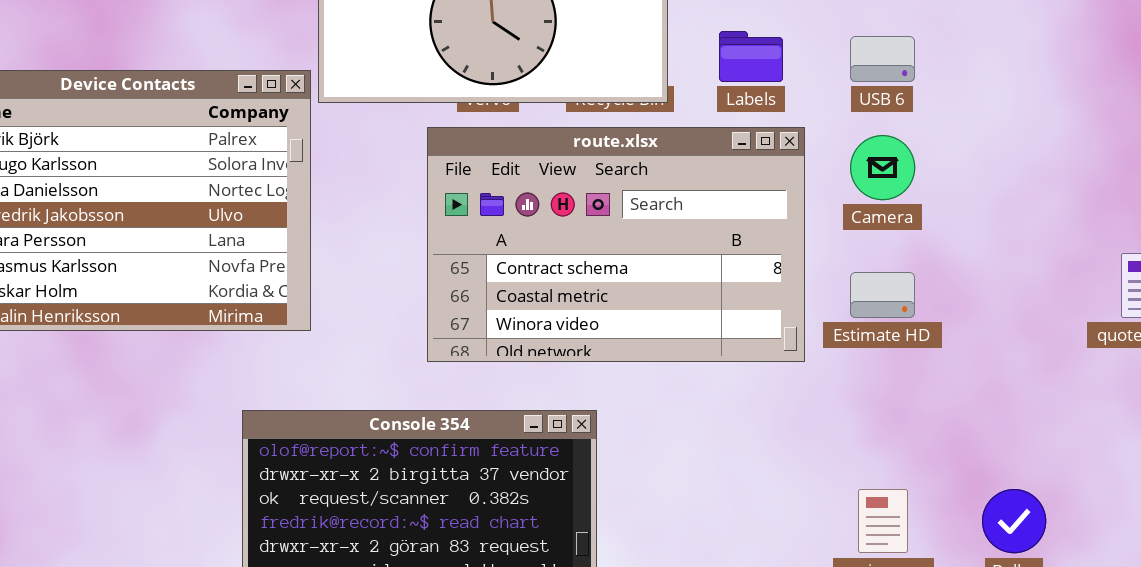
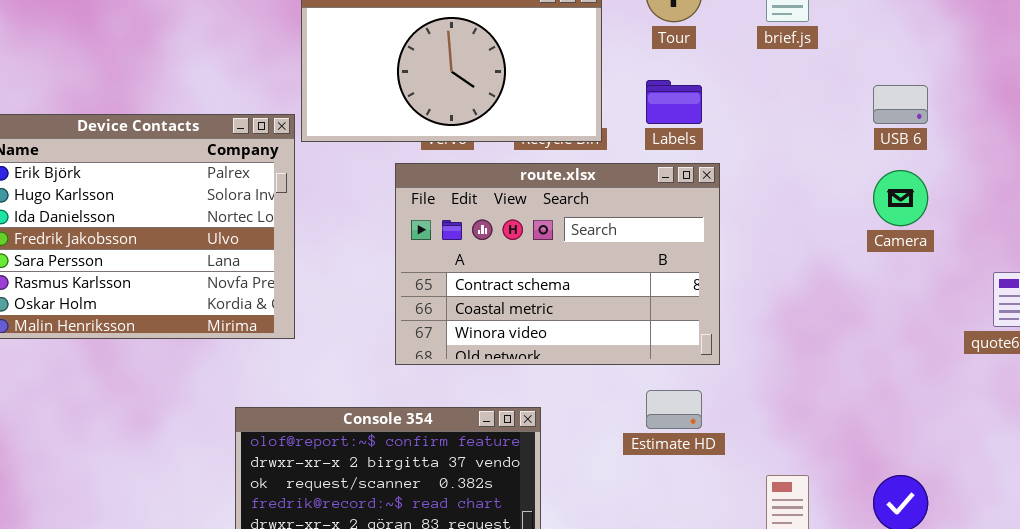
USB 6: [850,36,915,82] -> [873,85,928,124], moved
Camera: [850,135,915,200] -> [873,170,928,226], moved
Estimate HD: [850,272,915,318] -> [646,390,702,429], moved

